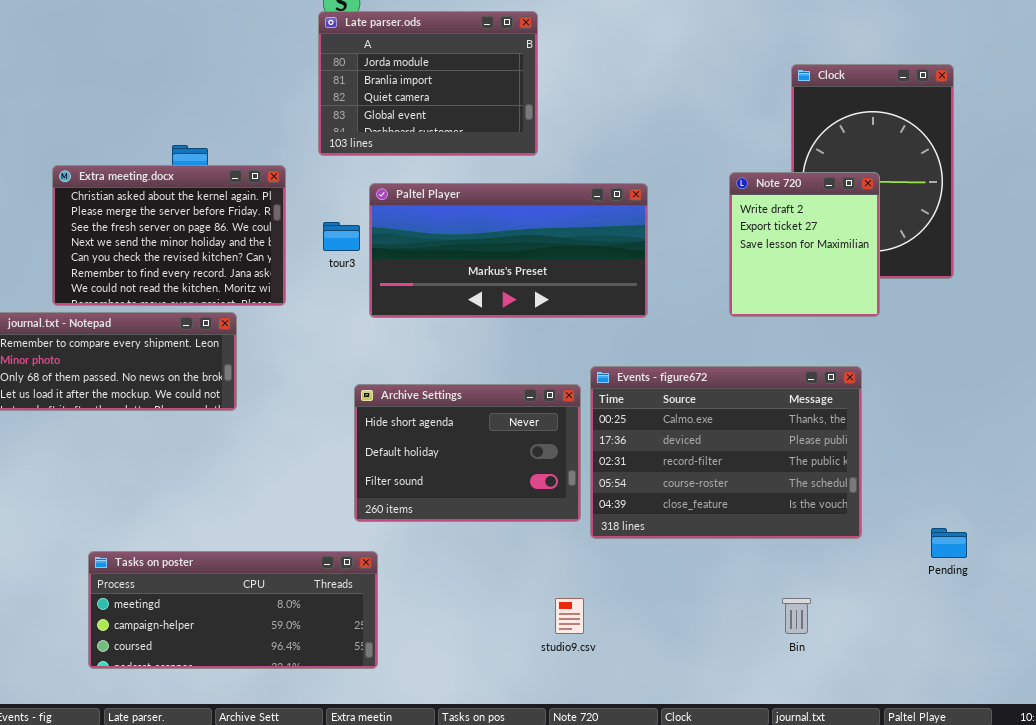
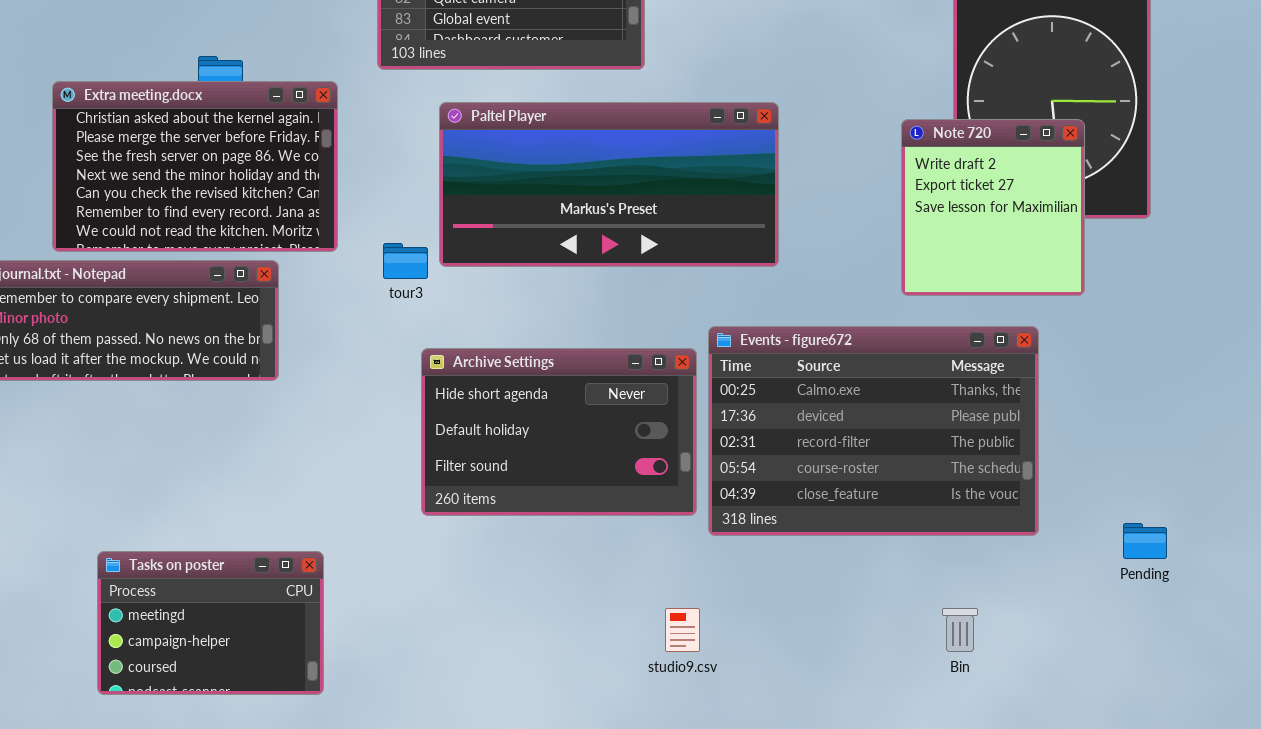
Note 720: [729,172,880,317] -> [901,119,1085,296], moved
tour3: [323,222,360,251] -> [383,243,428,279], moved
Tasks on poster: [88,551,378,669] -> [97,551,324,695], resized

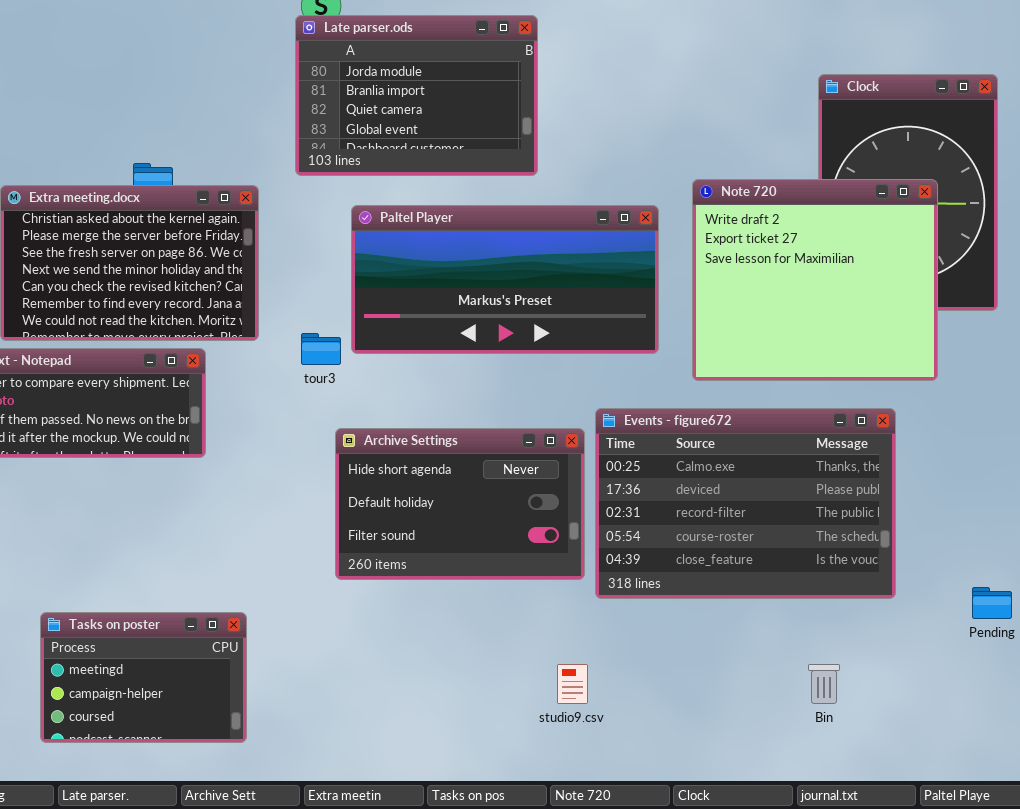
Note 720: [901,119,1085,296] -> [692,179,938,381], resized

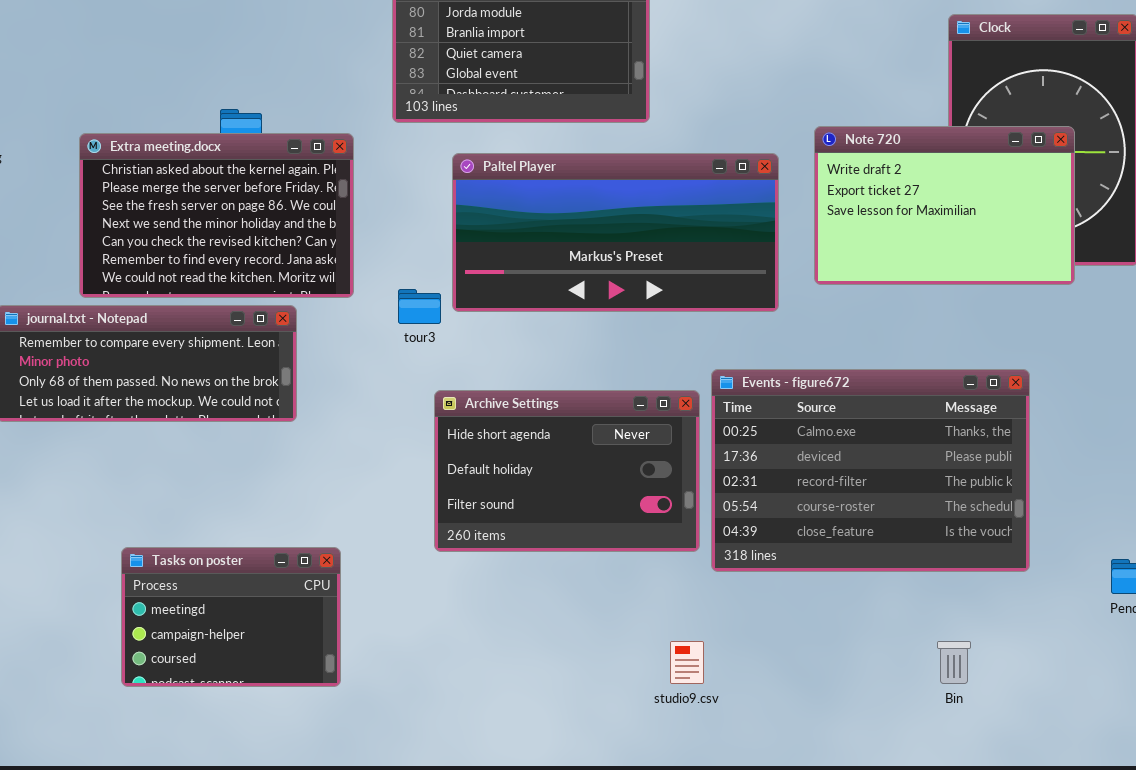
Note 720: [692,179,938,381] -> [814,126,1075,285], resized
Tasks on poster: [40,612,247,743] -> [121,547,341,687], moved

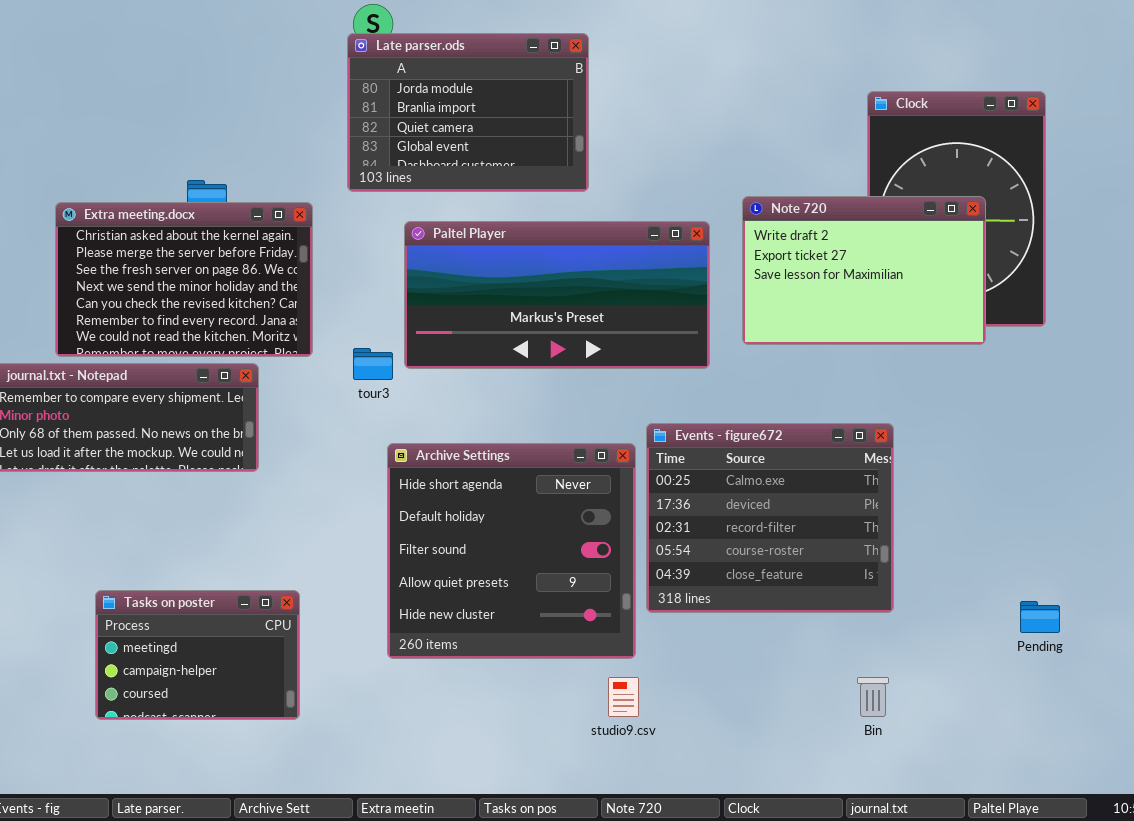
Events - figure672: [711,369,1030,572] -> [646,423,894,613], resized
Archive Settings: [434,390,700,552] -> [387,443,636,659], resized

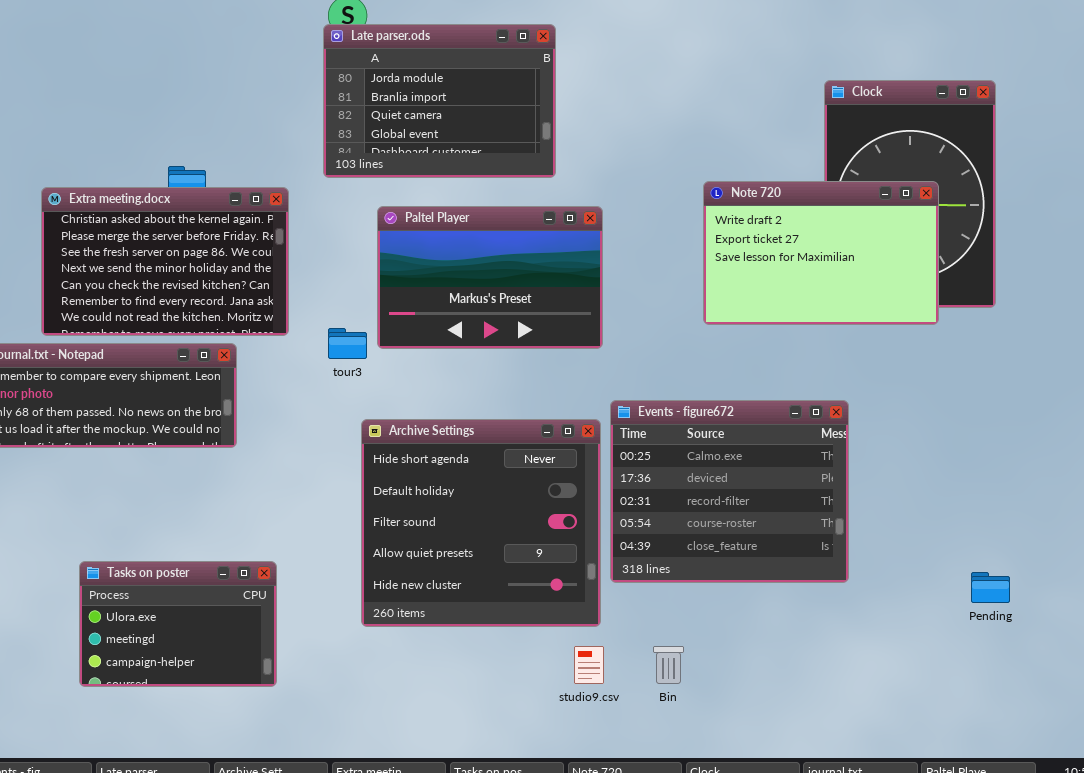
Paltel Player: [404,221,710,369] -> [377,206,603,349], resized
Tasks on poster: [95,590,300,720] -> [79,561,277,687], scrolled up 1 row
Bin: [857,677,889,717] -> [653,646,684,684], moved

